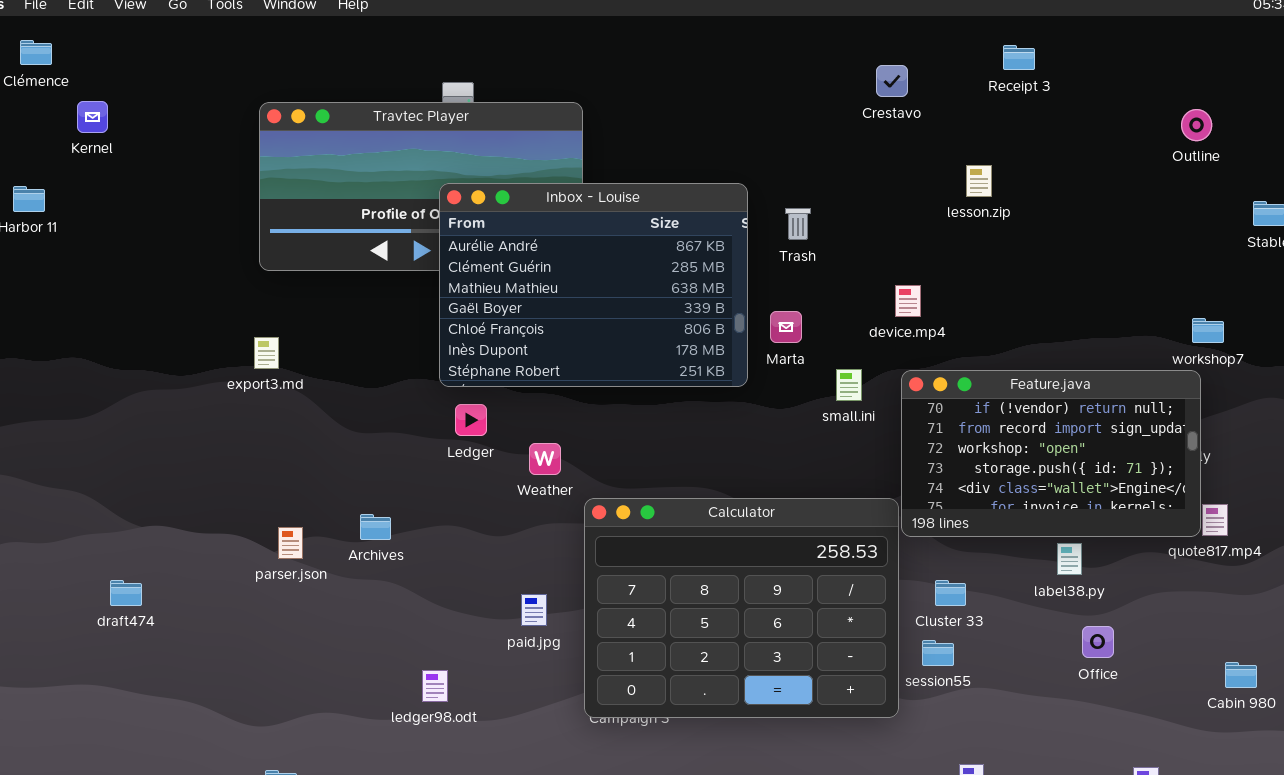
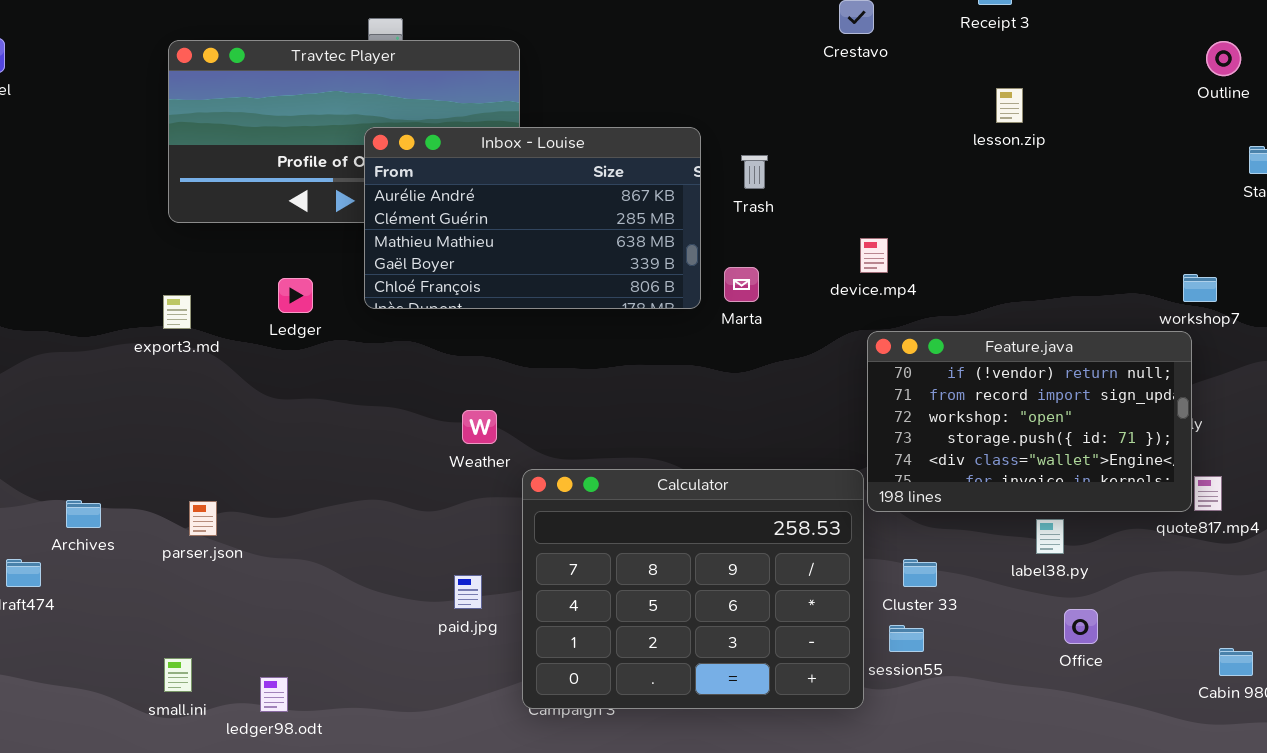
Outline: [1181,109,1212,141] -> [1206,41,1241,76], moved
lesson.zip: [966,165,992,197] -> [996,88,1023,123], moved
Inbox - Louise: [439,183,748,387] -> [364,127,701,309], resized
small.ini: [836,369,862,401] -> [164,658,192,692], moved
Ledger: [455,404,487,436] -> [278,278,313,313], moved
Archives: [360,514,391,540] -> [66,500,101,528], moved
ledger98.odt: [422,670,448,702] -> [260,677,288,712], moved

